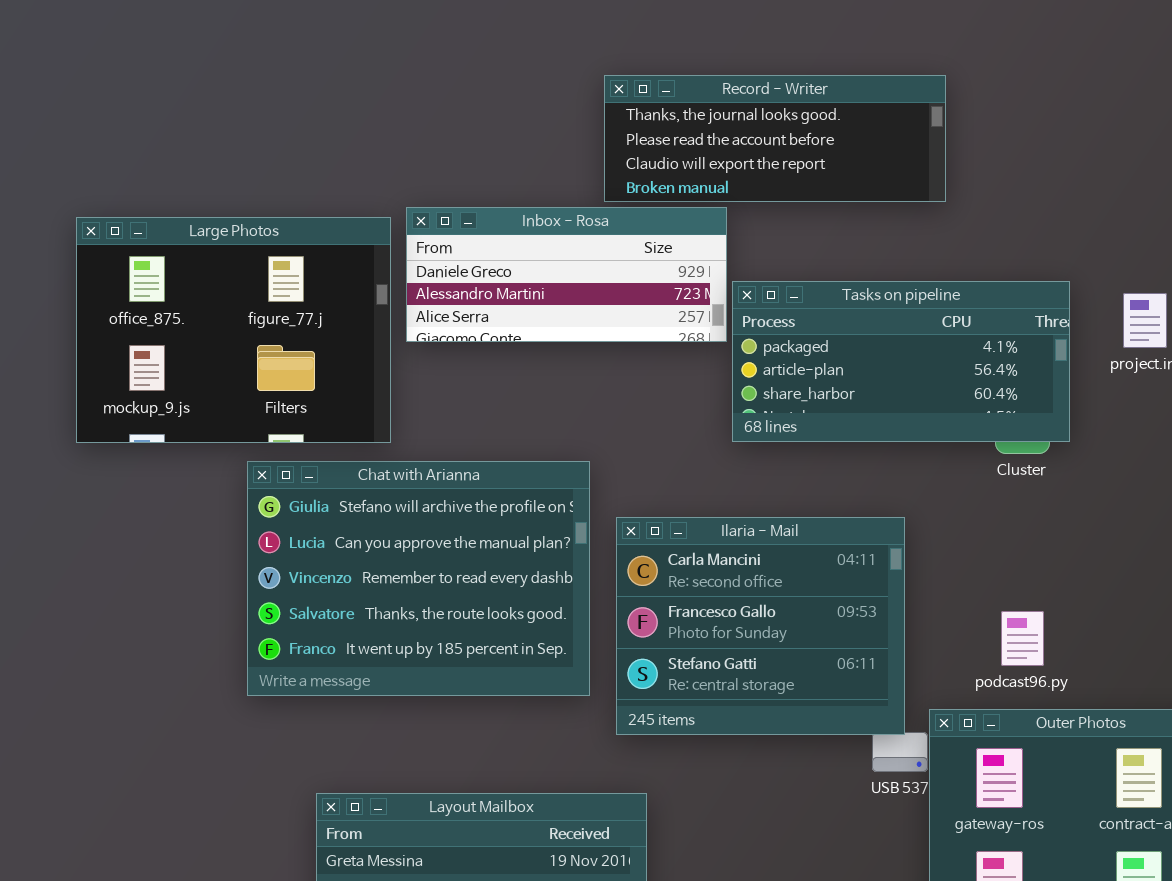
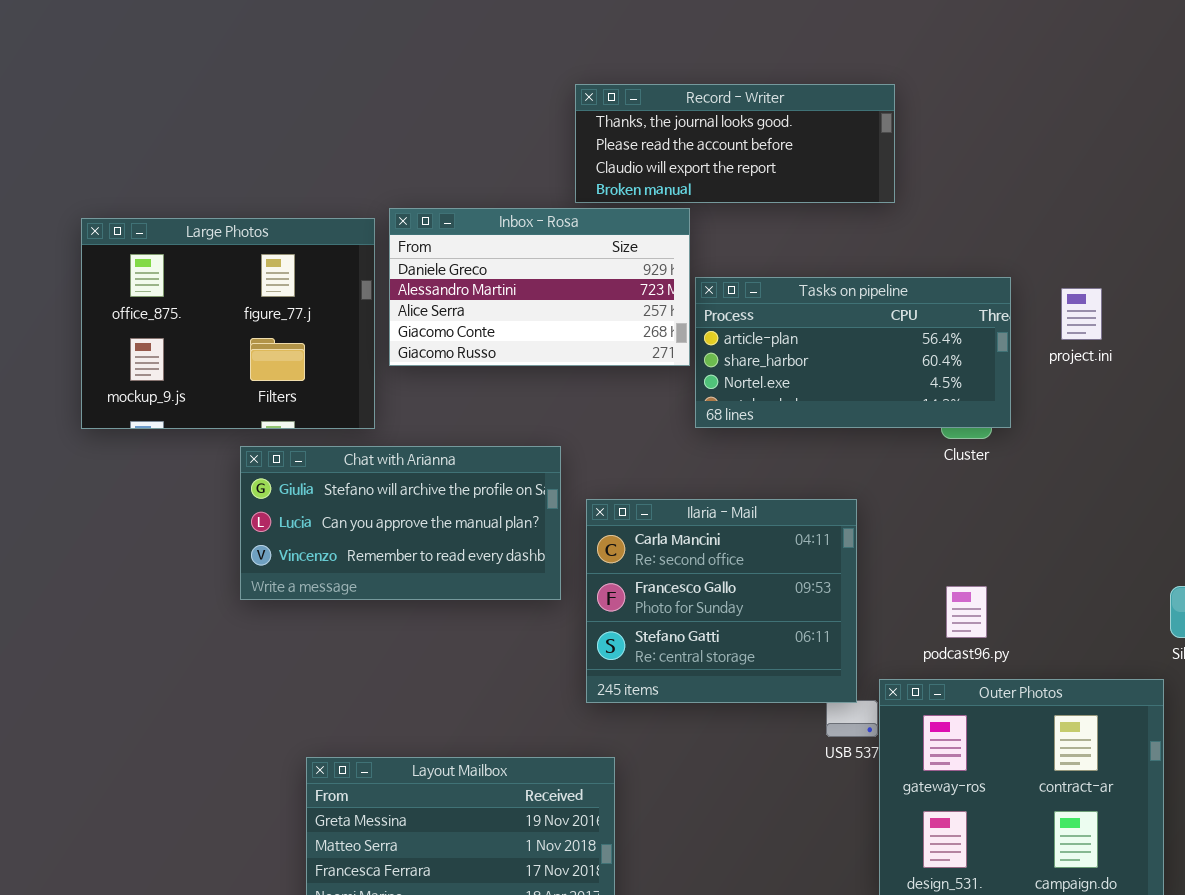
Inbox - Rosa: [406,207,727,342] -> [389,208,690,366], resized
Tasks on pipeline: [732,281,1070,442] -> [695,277,1011,428], scrolled down 1 row
Chat with Arianna: [247,461,590,696] -> [240,446,561,600], resized

